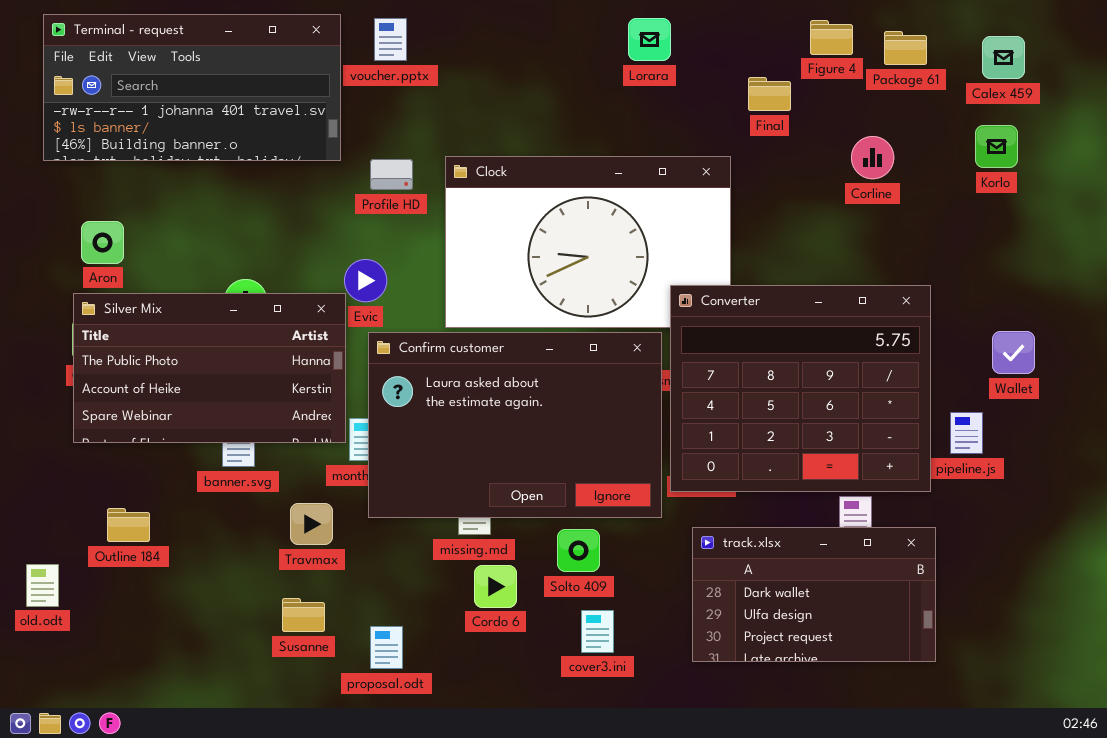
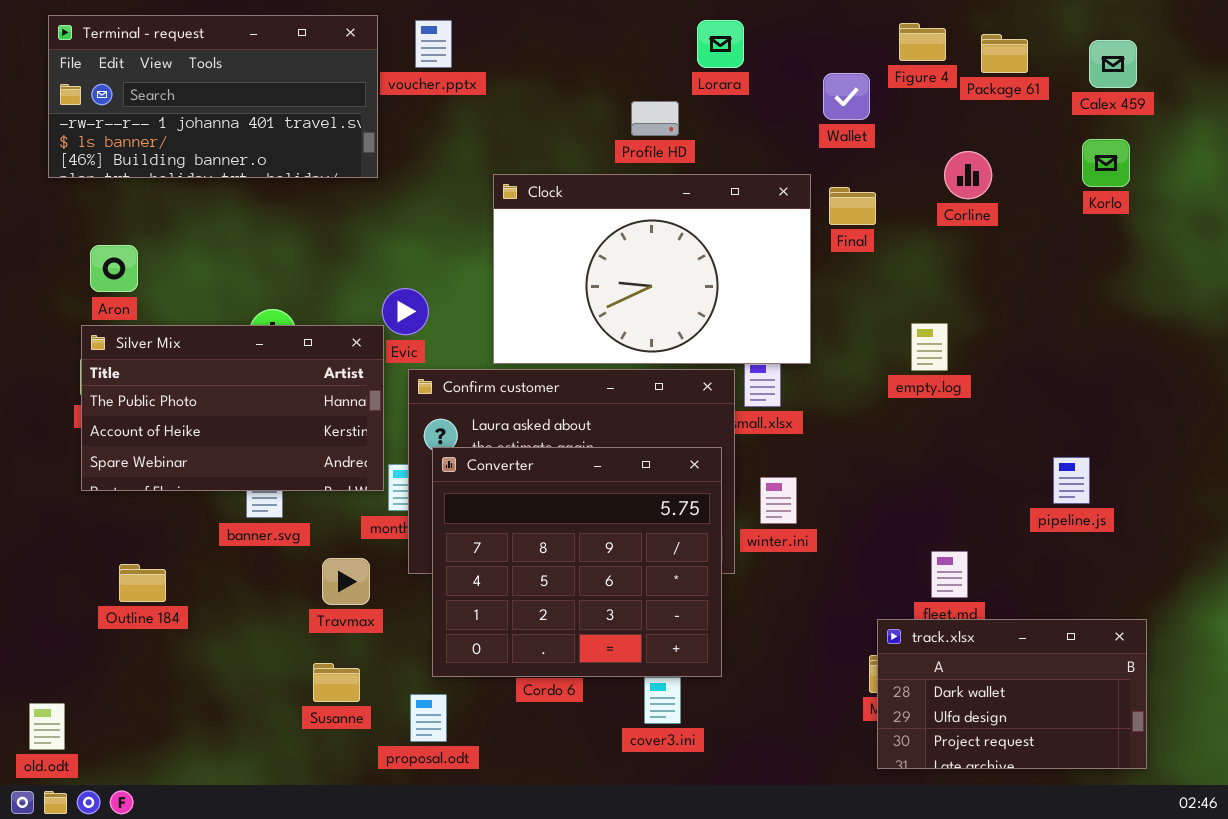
Final: [748,77,791,111] -> [829,187,876,225], moved
Profile HD: [370,159,413,190] -> [631,101,679,136], moved
Converter: [670,285,931,492] -> [432,447,722,677], moved
Wallet: [992,331,1035,374] -> [823,73,870,120], moved
track.xlsx: [692,527,936,662] -> [877,619,1147,769], moved
old.odt: [26,564,59,607] -> [29,703,65,750], moved

